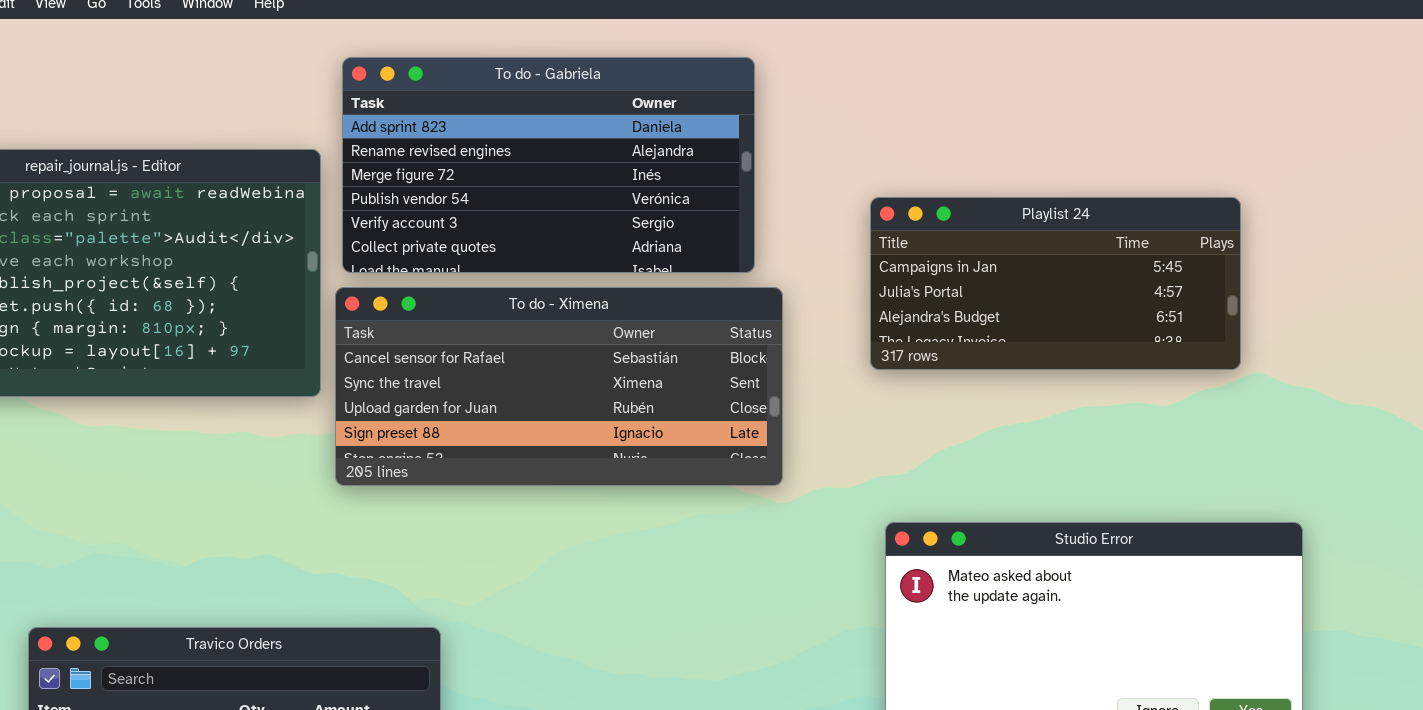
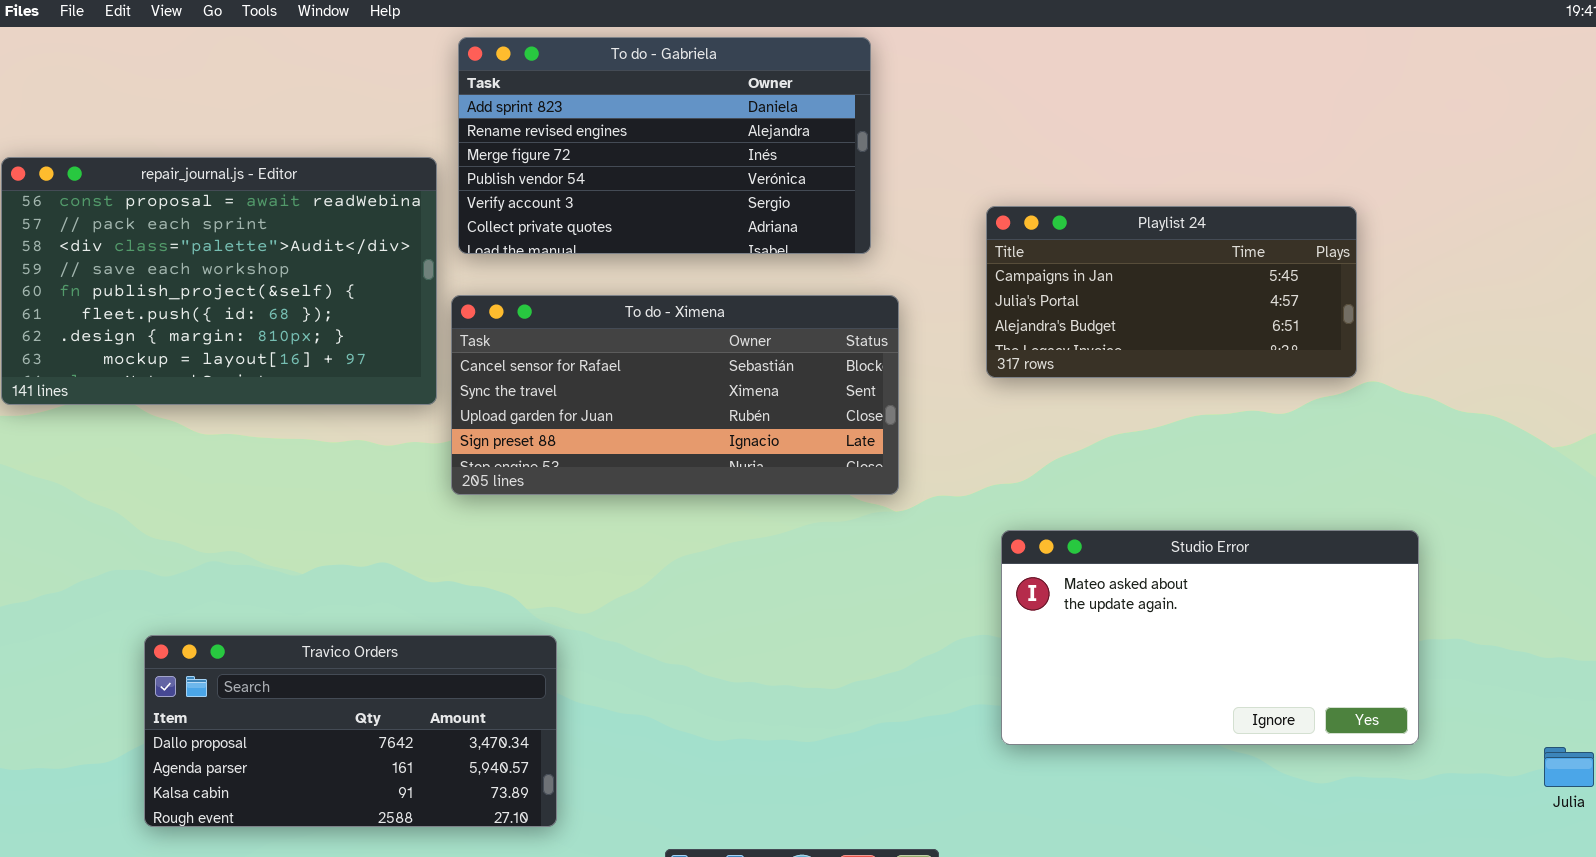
To do - Gabriela: [342,57,755,273] -> [458,37,871,254], moved

